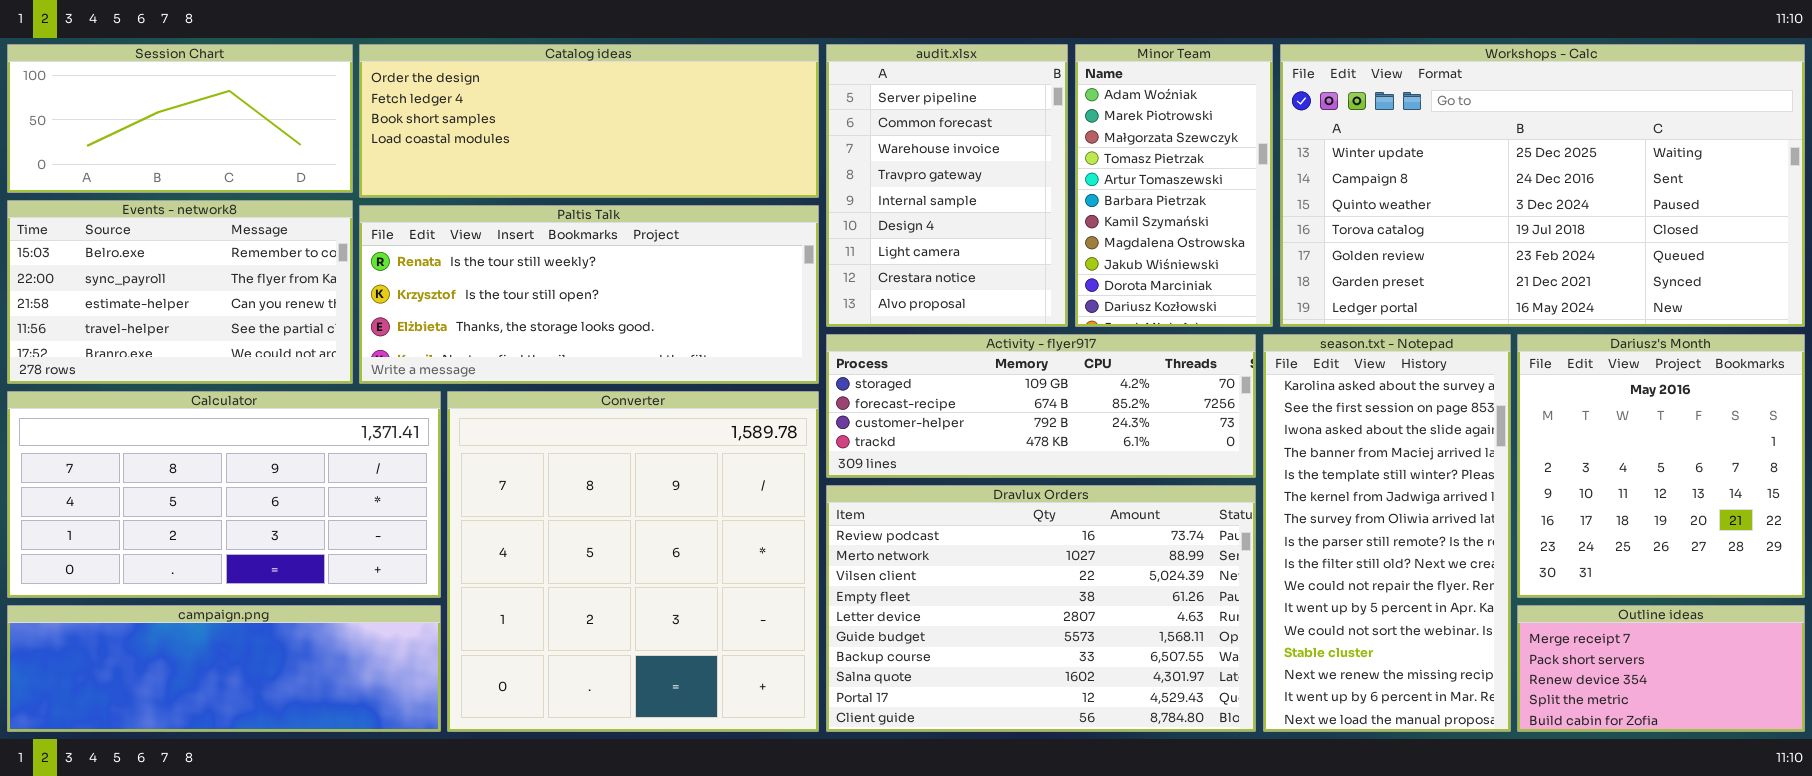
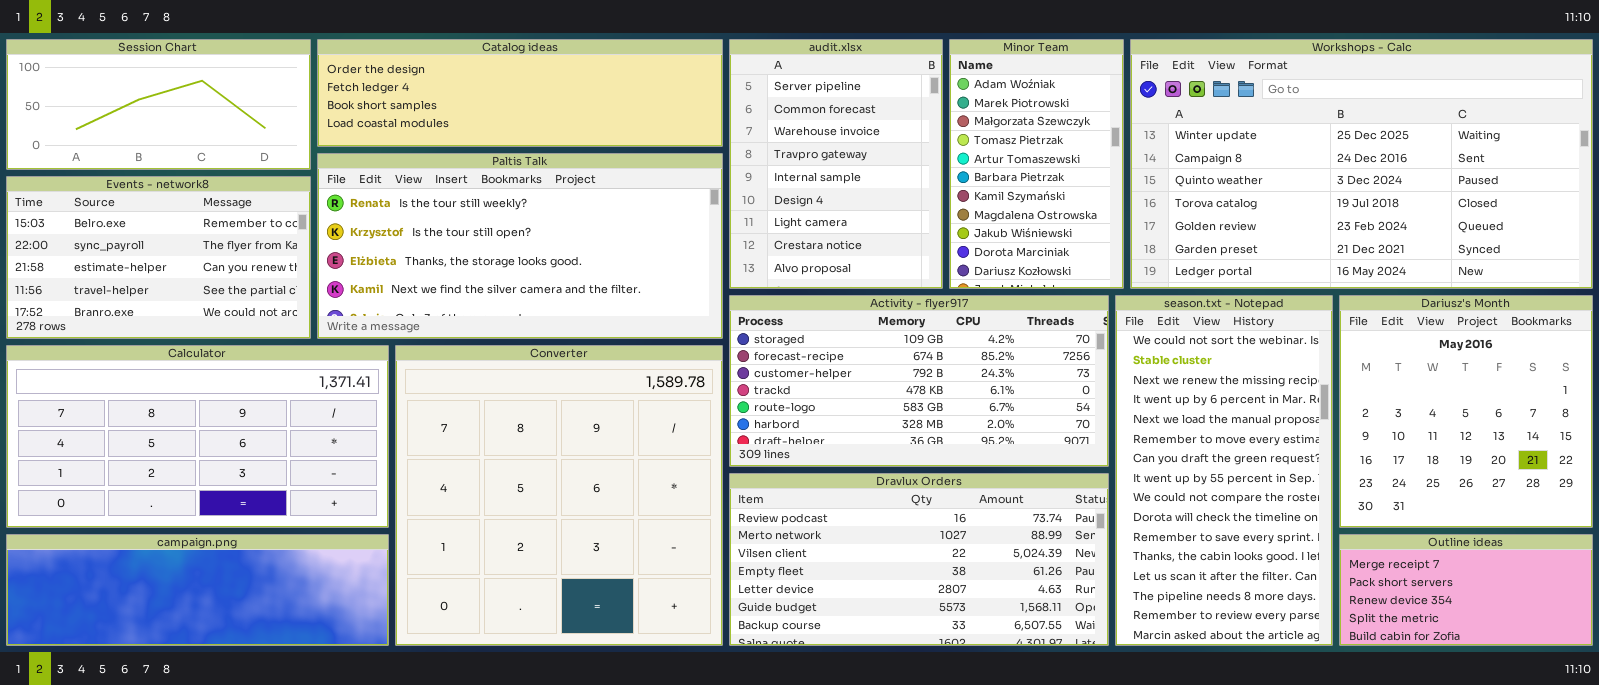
Catalog ideas: [359,44,819,198] -> [317,39,723,147], resized
Paltis Talk: [359,205,819,384] -> [317,153,723,339], resized
Activity - flyer917: [826,334,1256,478] -> [729,295,1109,467], resized
season.txt - Notepad: [1263,334,1511,732] -> [1115,295,1333,646], scrolled down 11 rows
Dravlux Orders: [826,485,1256,732] -> [729,473,1109,646], resized

